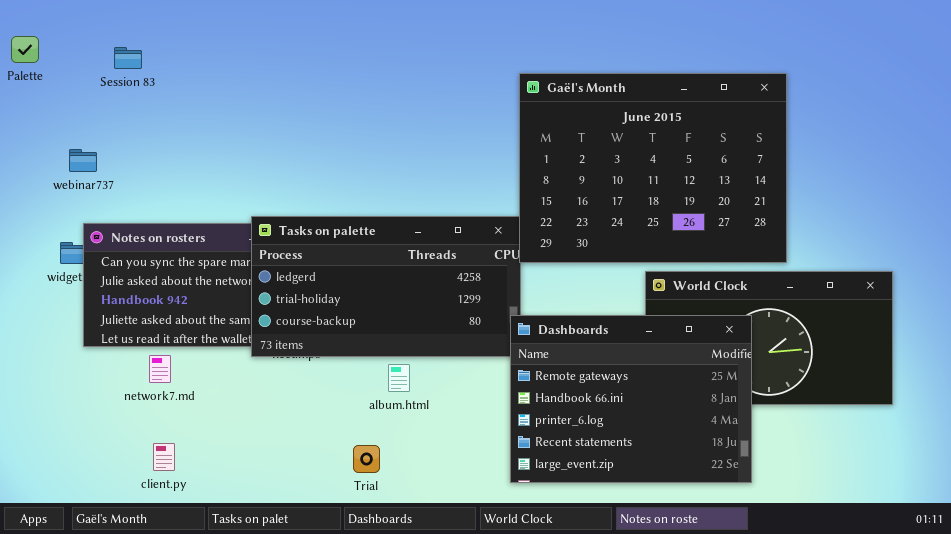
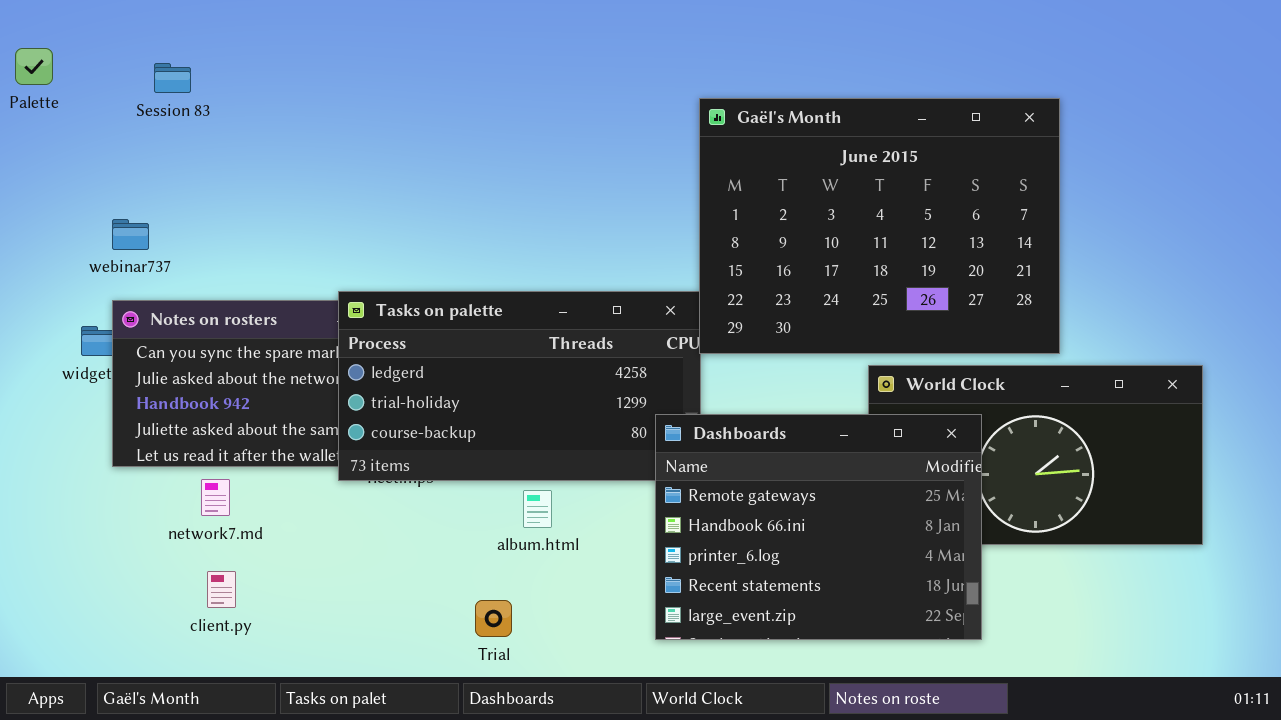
webinar737: [69,149,97,172] -> [112,219,149,250], moved
Dashboards: [510,315,752,483] -> [655,414,982,640], moved
client.py: [153,443,175,471] -> [207,571,236,608], moved

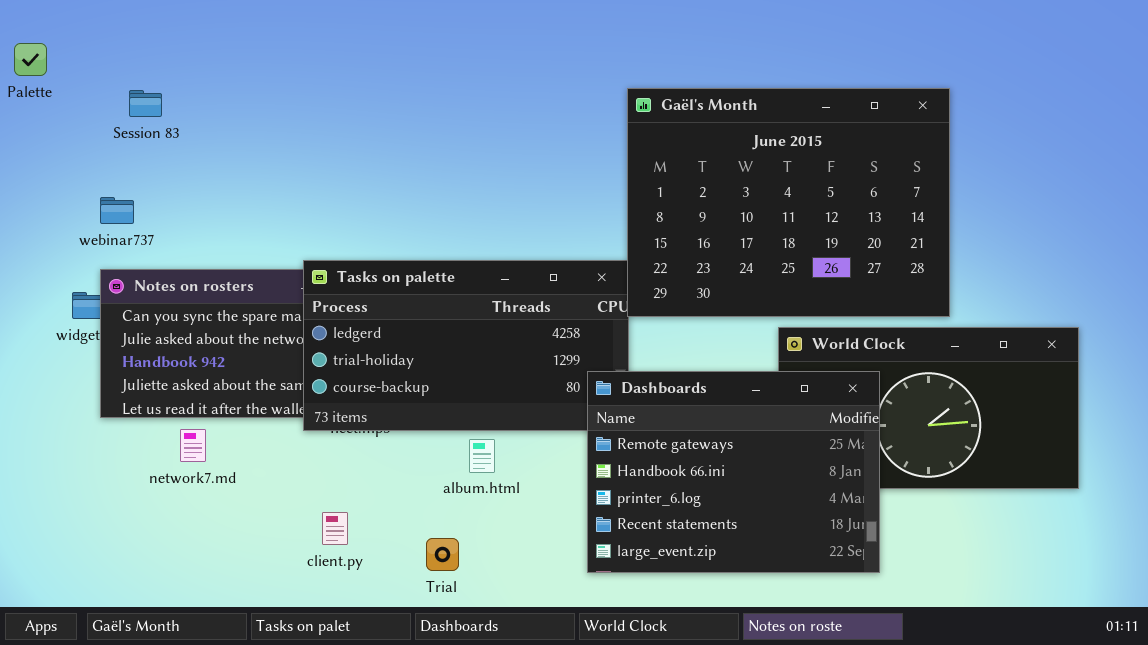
Session 83: [154,63,191,93] -> [129,90,162,117], moved
client.py: [207,571,236,608] -> [322,512,348,545], moved

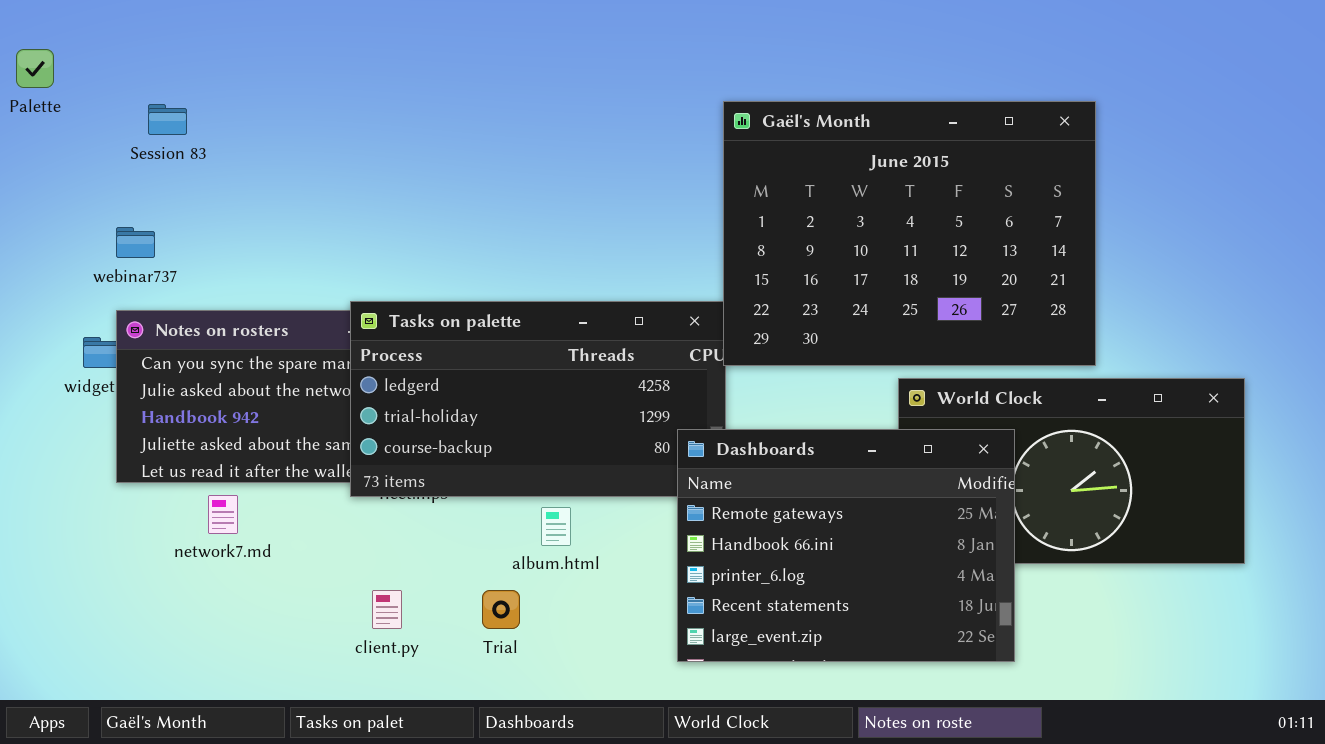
Trial: [426,538,459,571] -> [482,590,520,629], moved

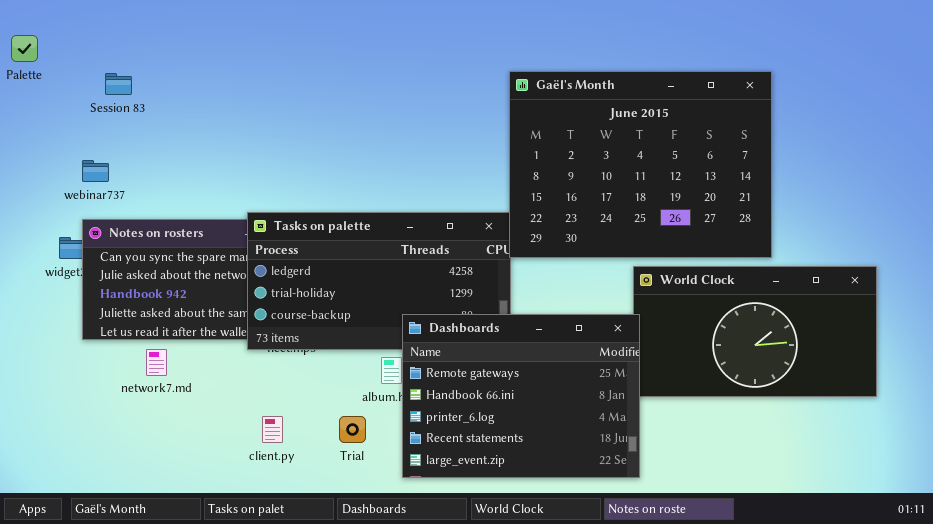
Dashboards: [677,429,1015,662] -> [402,314,640,478], moved

